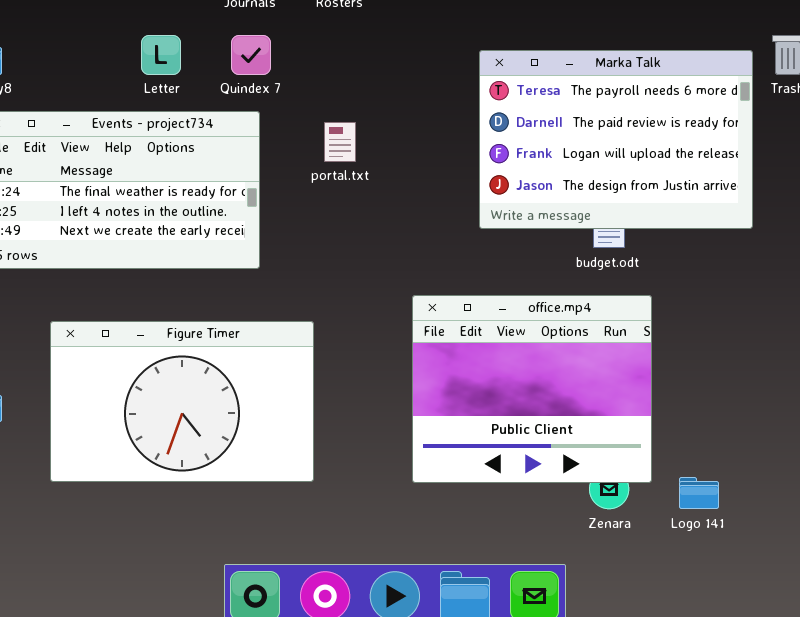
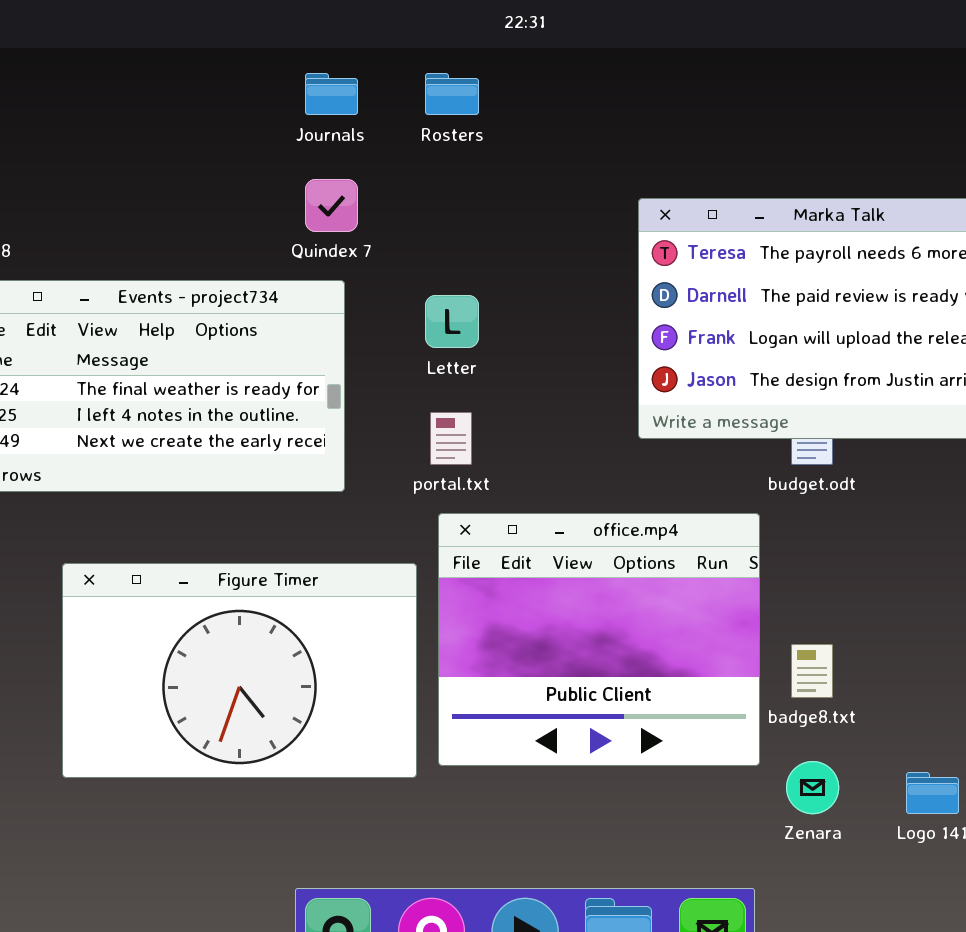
Letter: [141,35,181,75] -> [425,295,479,348], moved
portal.txt: [324,122,356,162] -> [430,412,472,465], moved
office.mp4: [412,295,652,483] -> [438,513,760,766], moved

